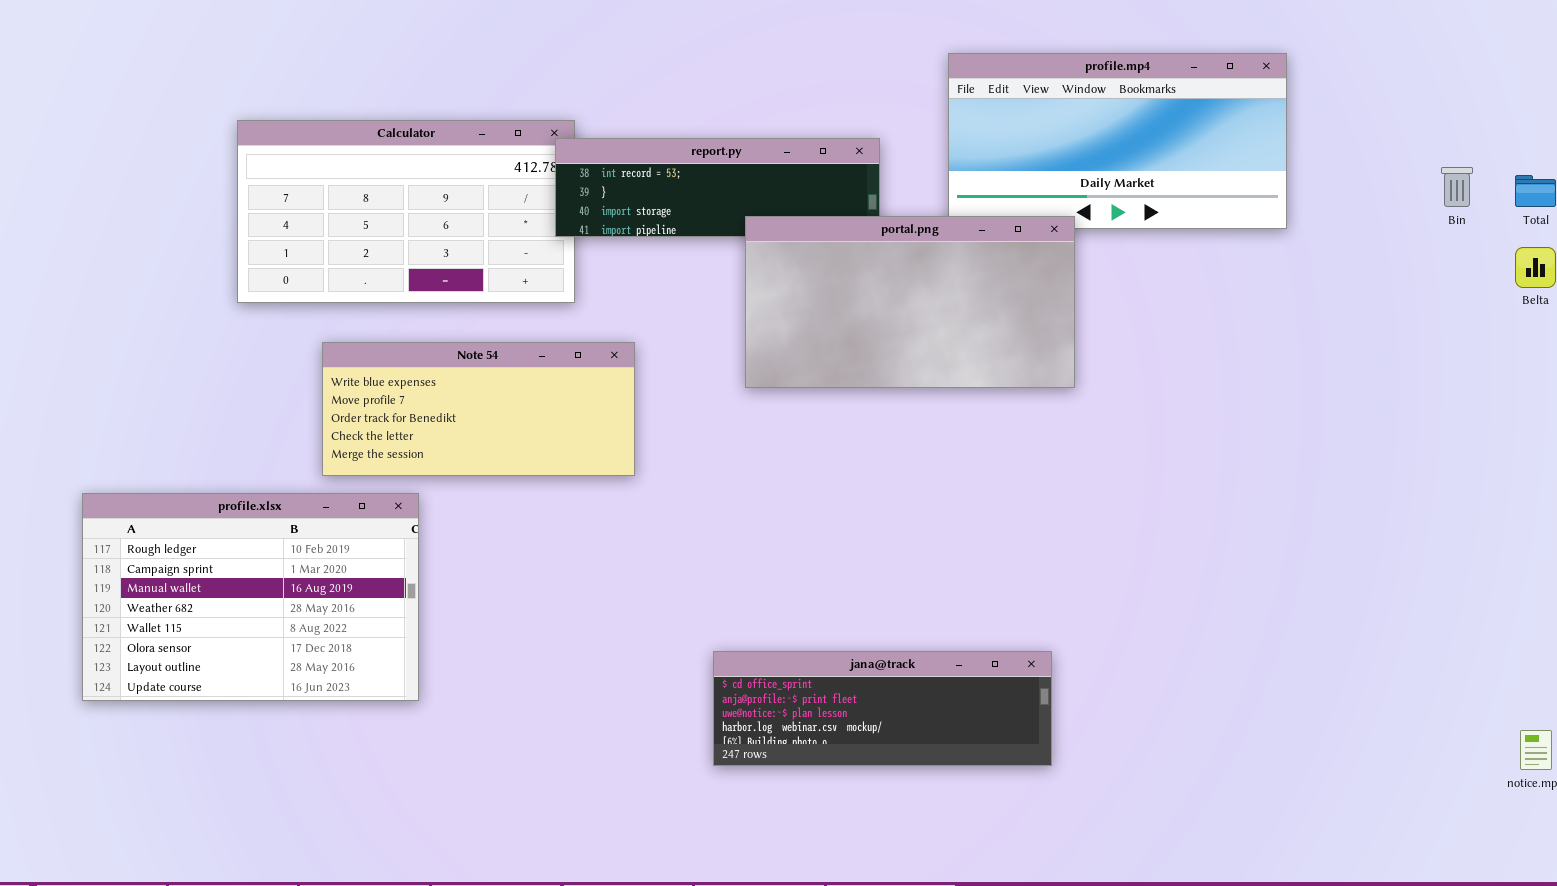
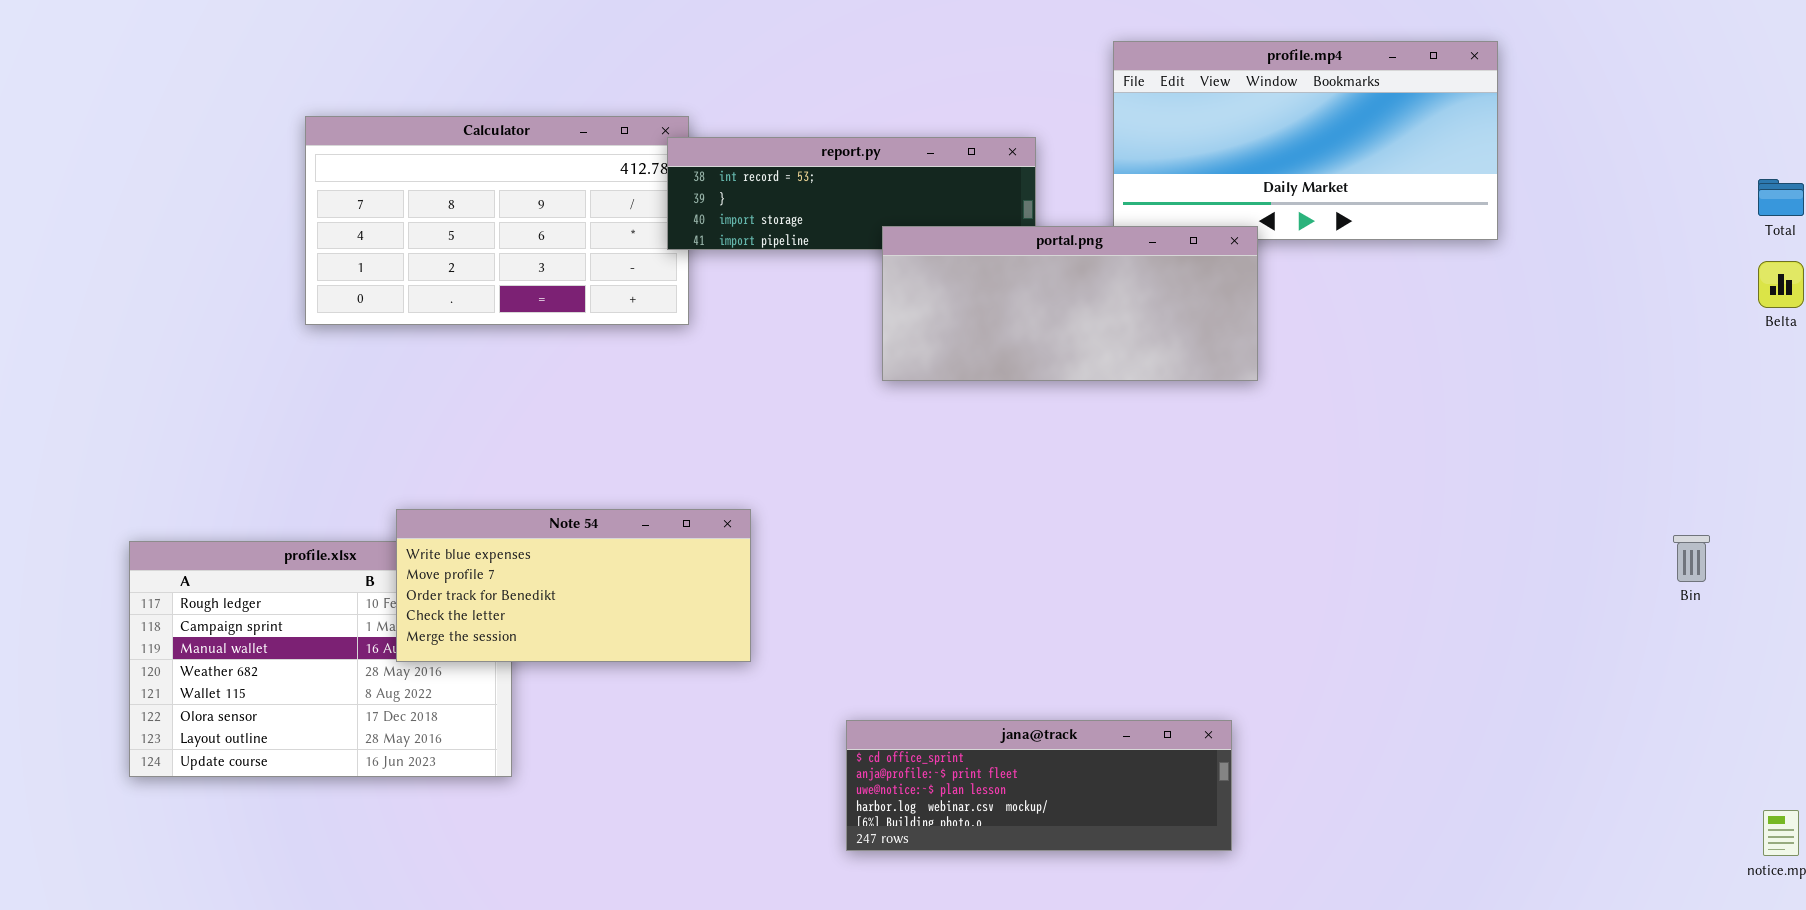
Bin: [1441,167,1473,207] -> [1673,535,1710,582], moved
portal.png: [745,216,1075,388] -> [882,226,1258,381], resized
Note 54: [322,342,635,476] -> [396,509,751,662], moved

